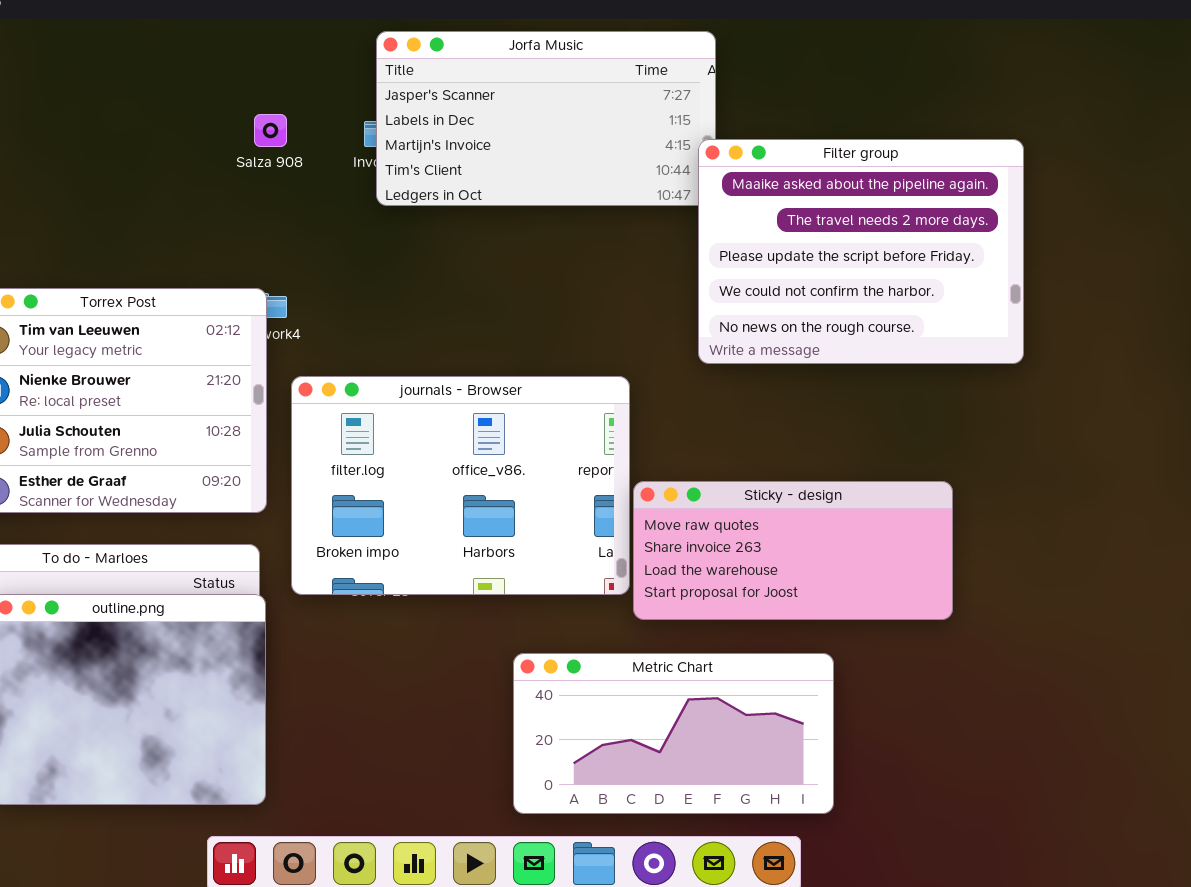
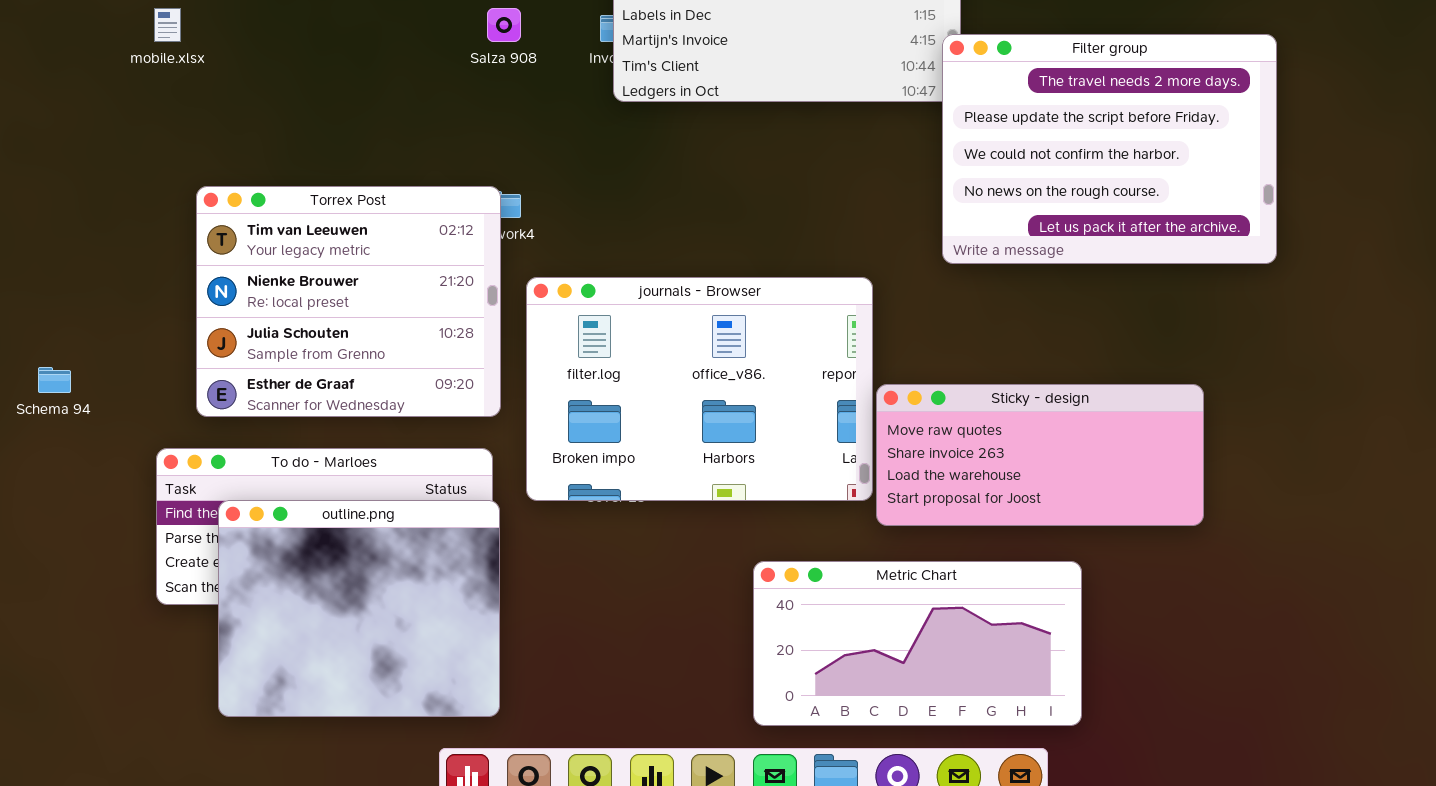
Filter group: [698,139,1024,364] -> [942,34,1277,264], scrolled down 1 row

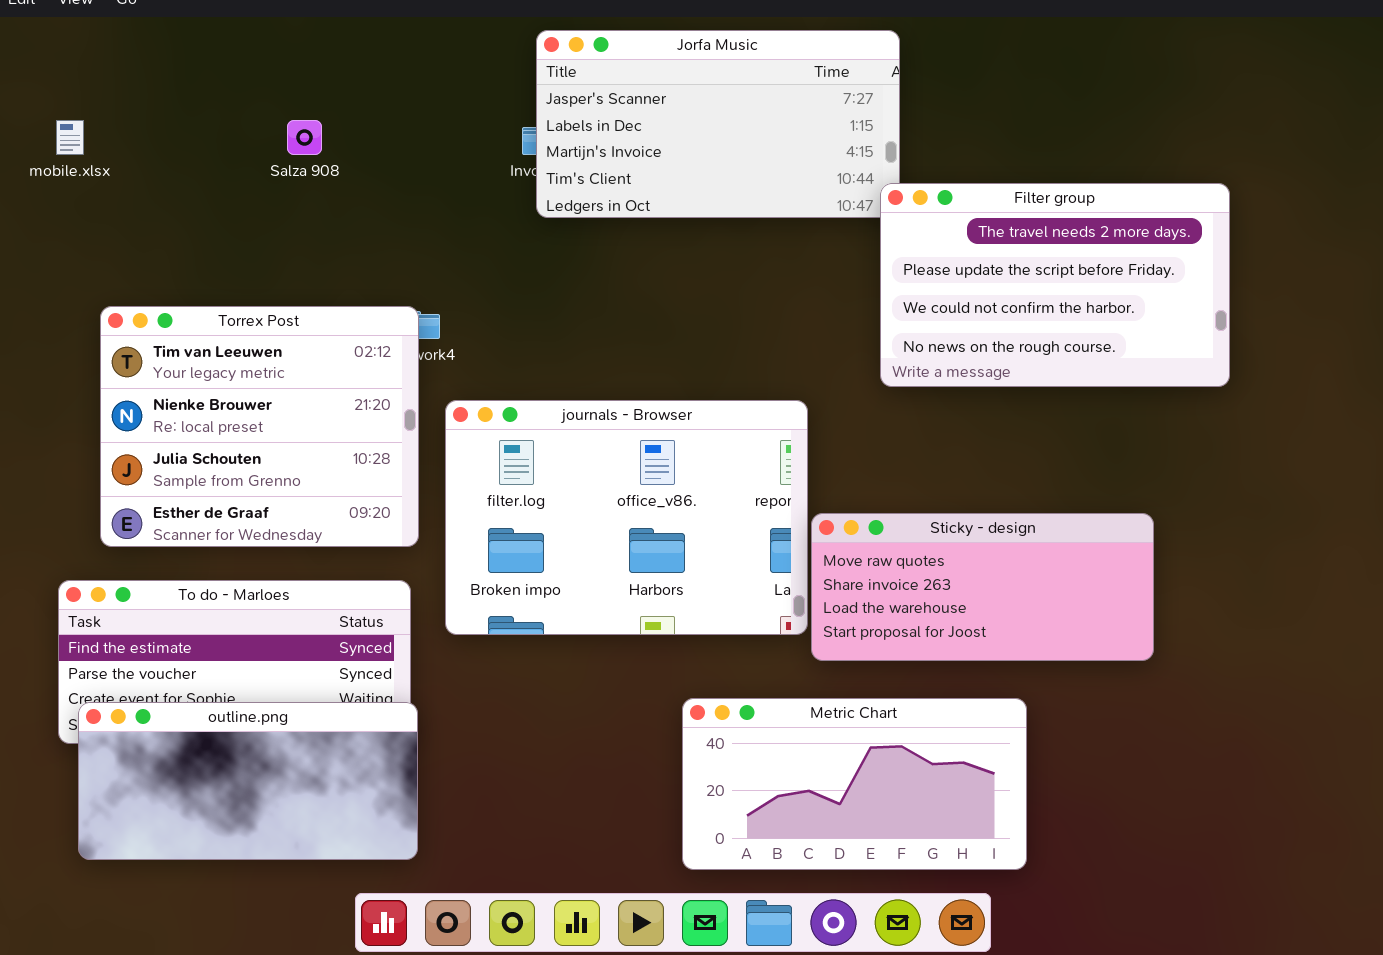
Salza 908: [487,8,521,42] -> [287,120,322,155], moved
Filter group: [942,34,1277,264] -> [880,183,1230,387], resized
outline.png: [218,500,500,717] -> [78,702,418,860], resized

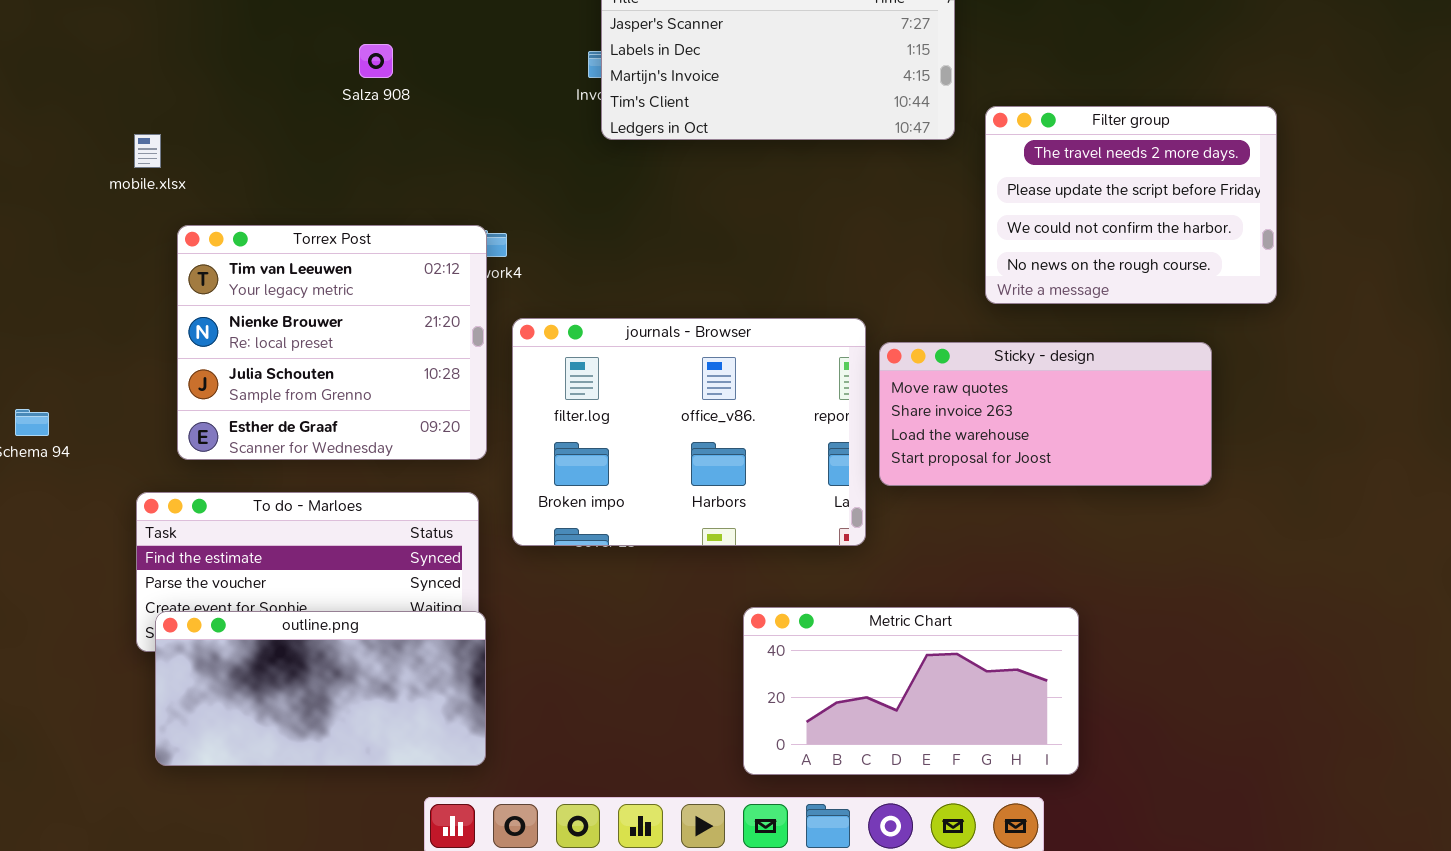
mobile.xlsx: [56,120,84,155] -> [134,134,161,168], moved
Filter group: [880,183,1230,387] -> [985,106,1277,304], resized
Sticky - design: [811,513,1154,661] -> [879,342,1212,486], moved

